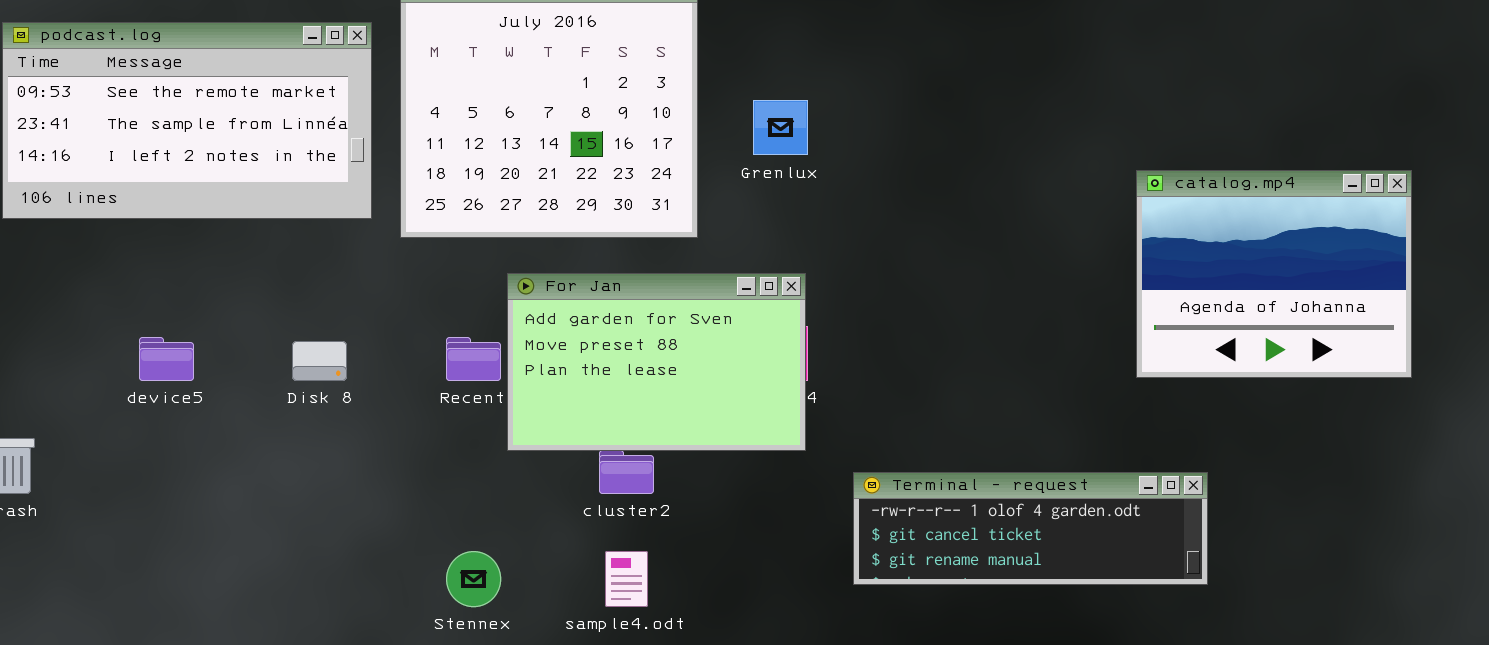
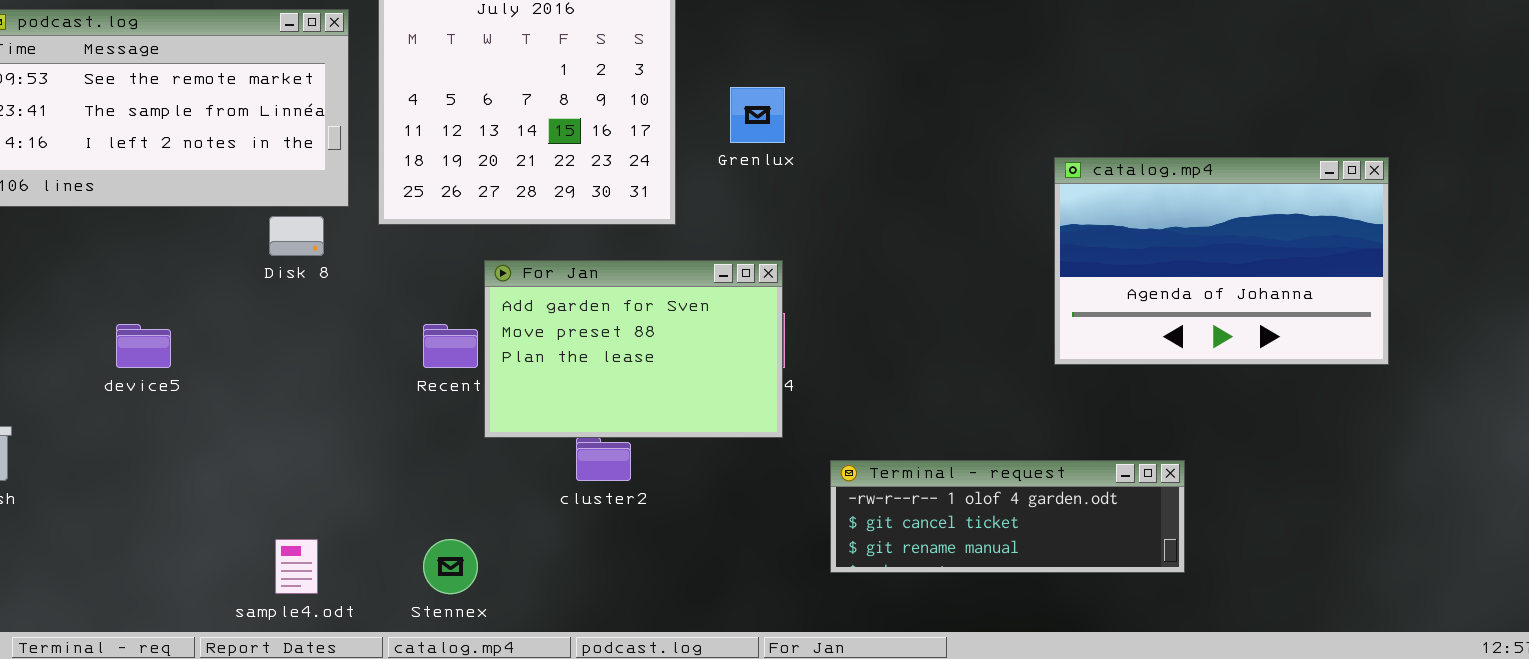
catalog.mp4: [1136,170,1412,378] -> [1054,157,1389,365], resized
Disk 8: [292,341,347,381] -> [269,216,324,256], moved
sample4.odt: [605,551,648,607] -> [275,539,318,594], moved

